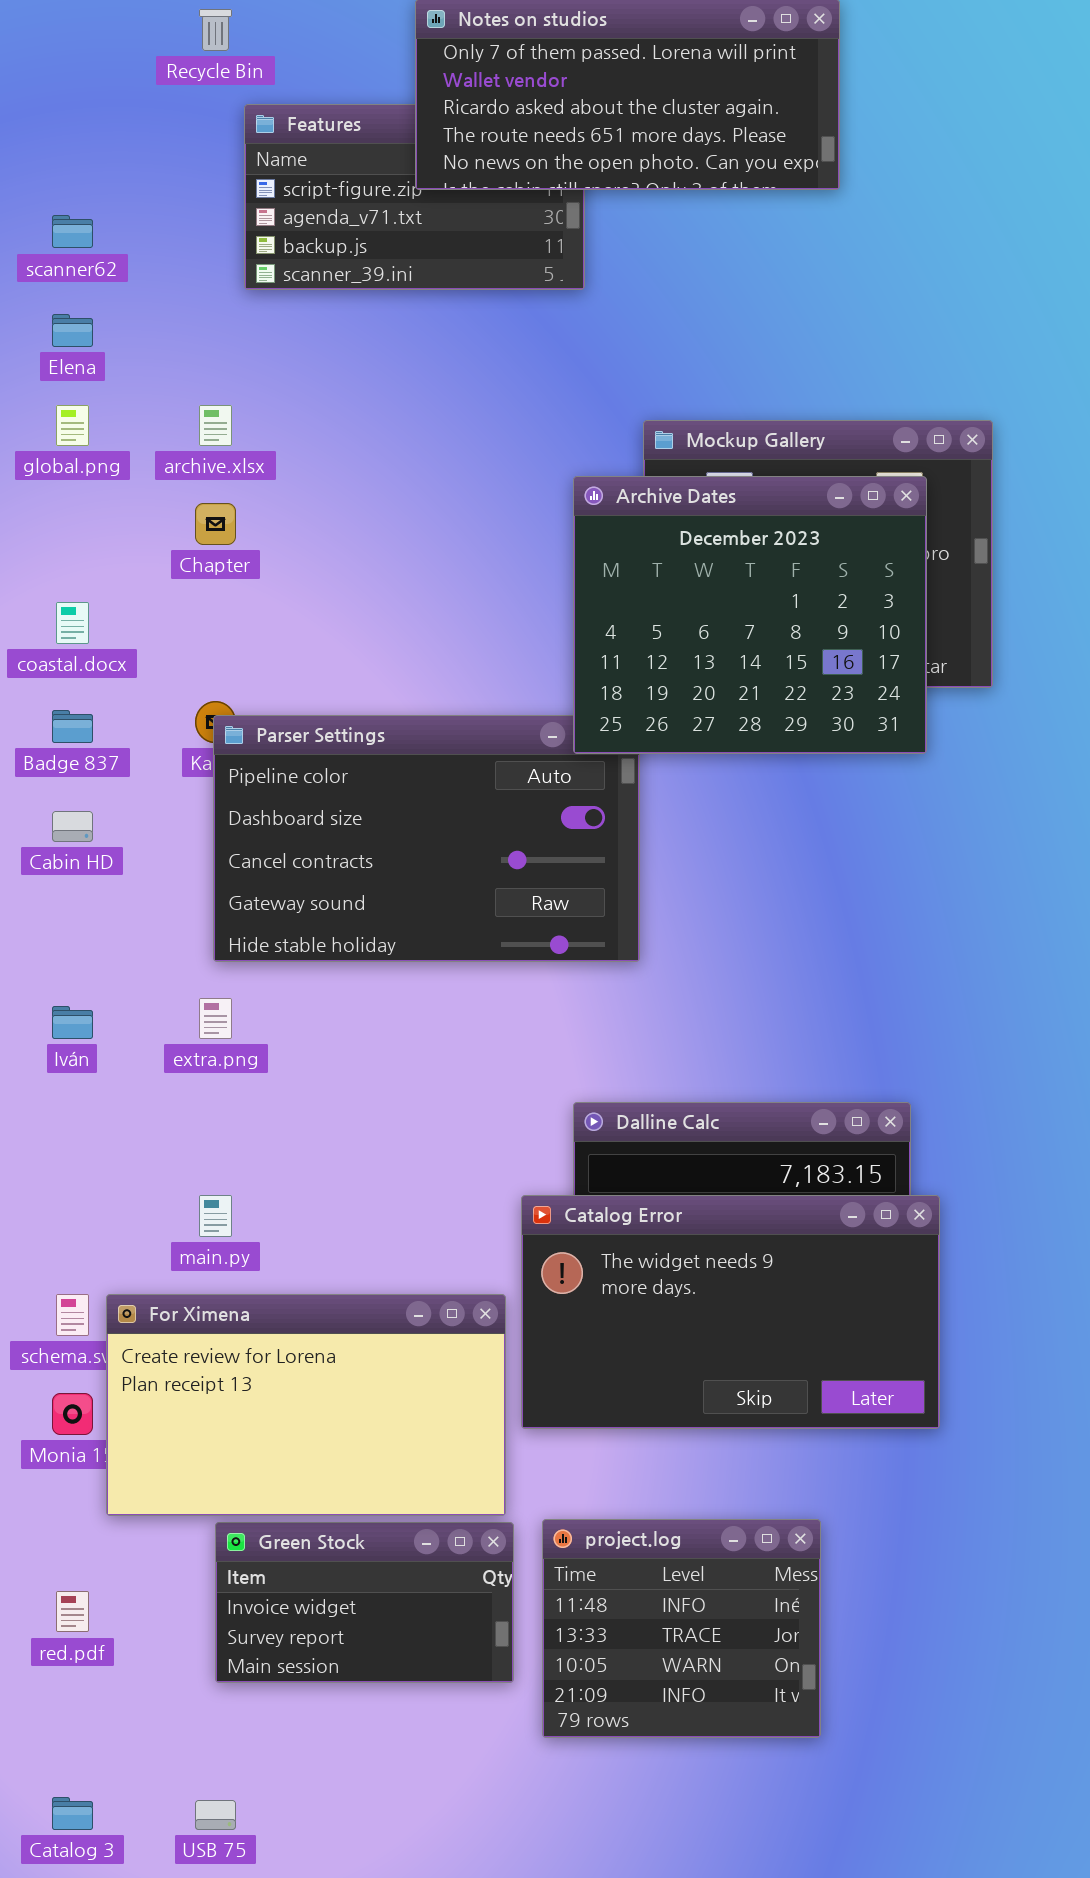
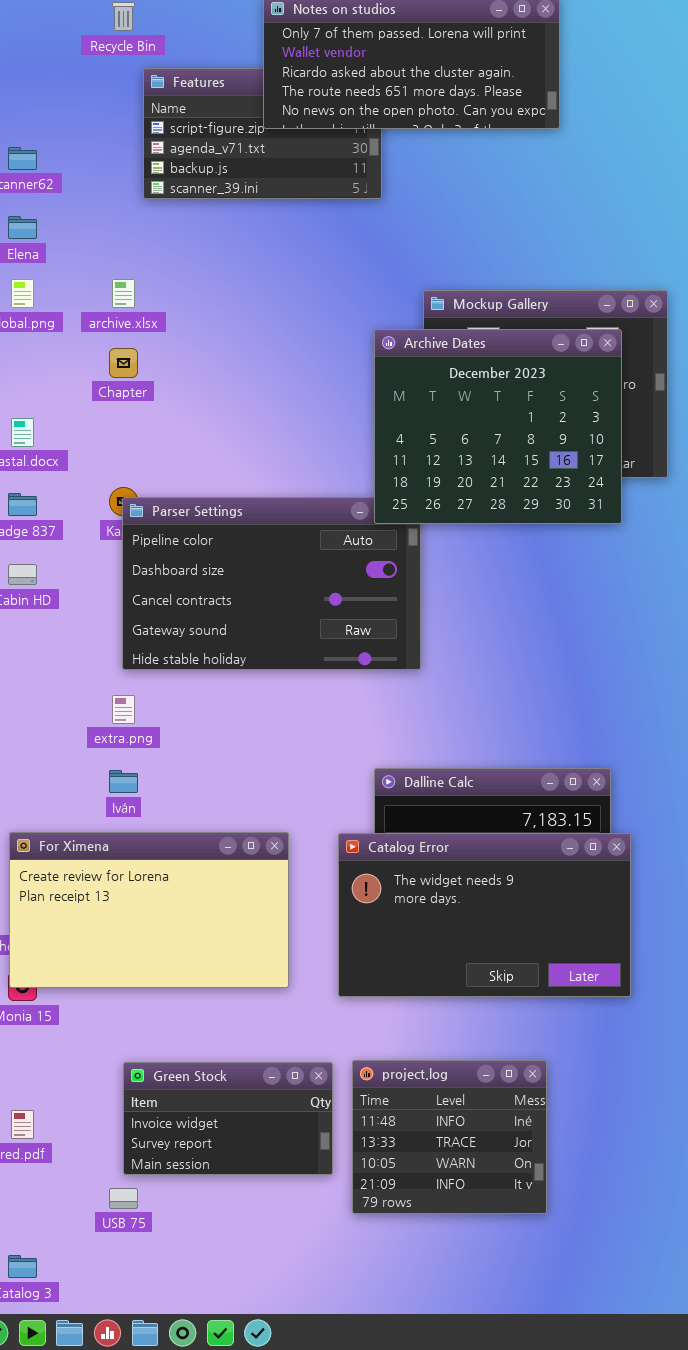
Iván: [52,1006,93,1039] -> [109,770,138,793], moved
For Ximena: [106,1294,506,1516] -> [9,832,289,988], moved
USB 75: [195,1800,236,1830] -> [109,1188,138,1209], moved

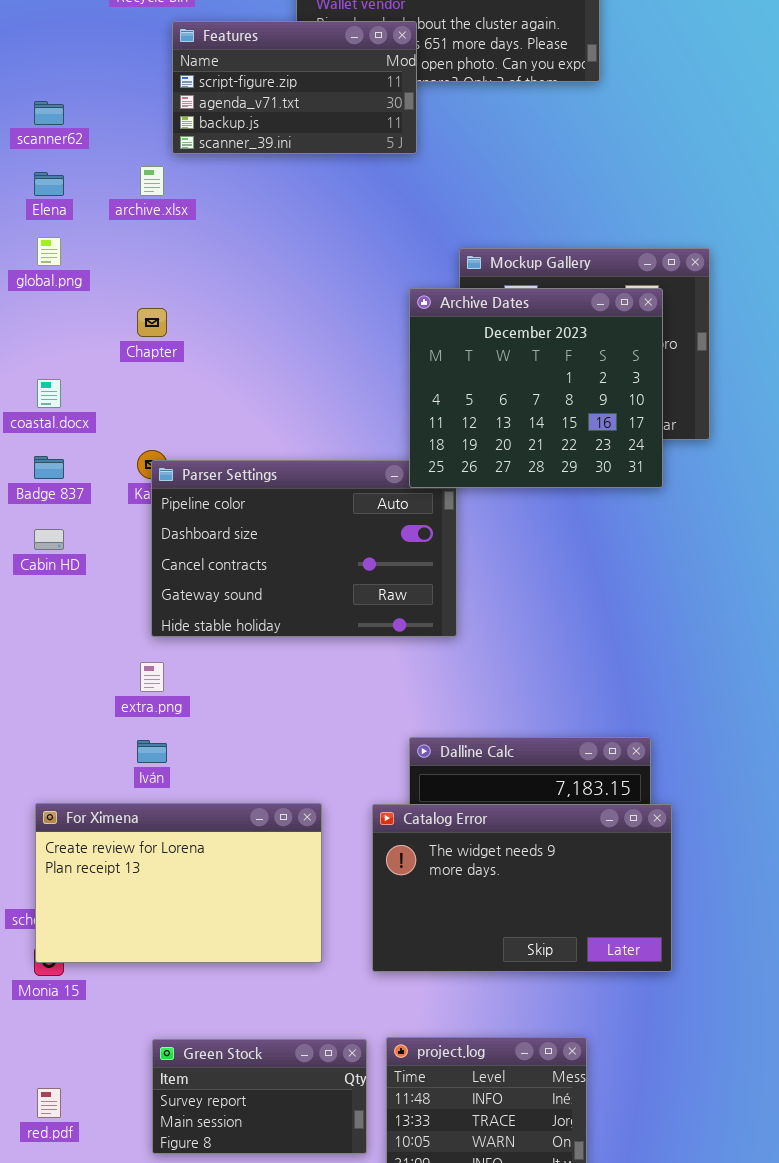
Features: [143,68,382,199] -> [172,21,417,154], raised
archive.xlsx: [112,279,135,308] -> [140,166,164,196], moved
Green Stock: [123,1062,333,1175] -> [152,1039,367,1154], scrolled down 1 row

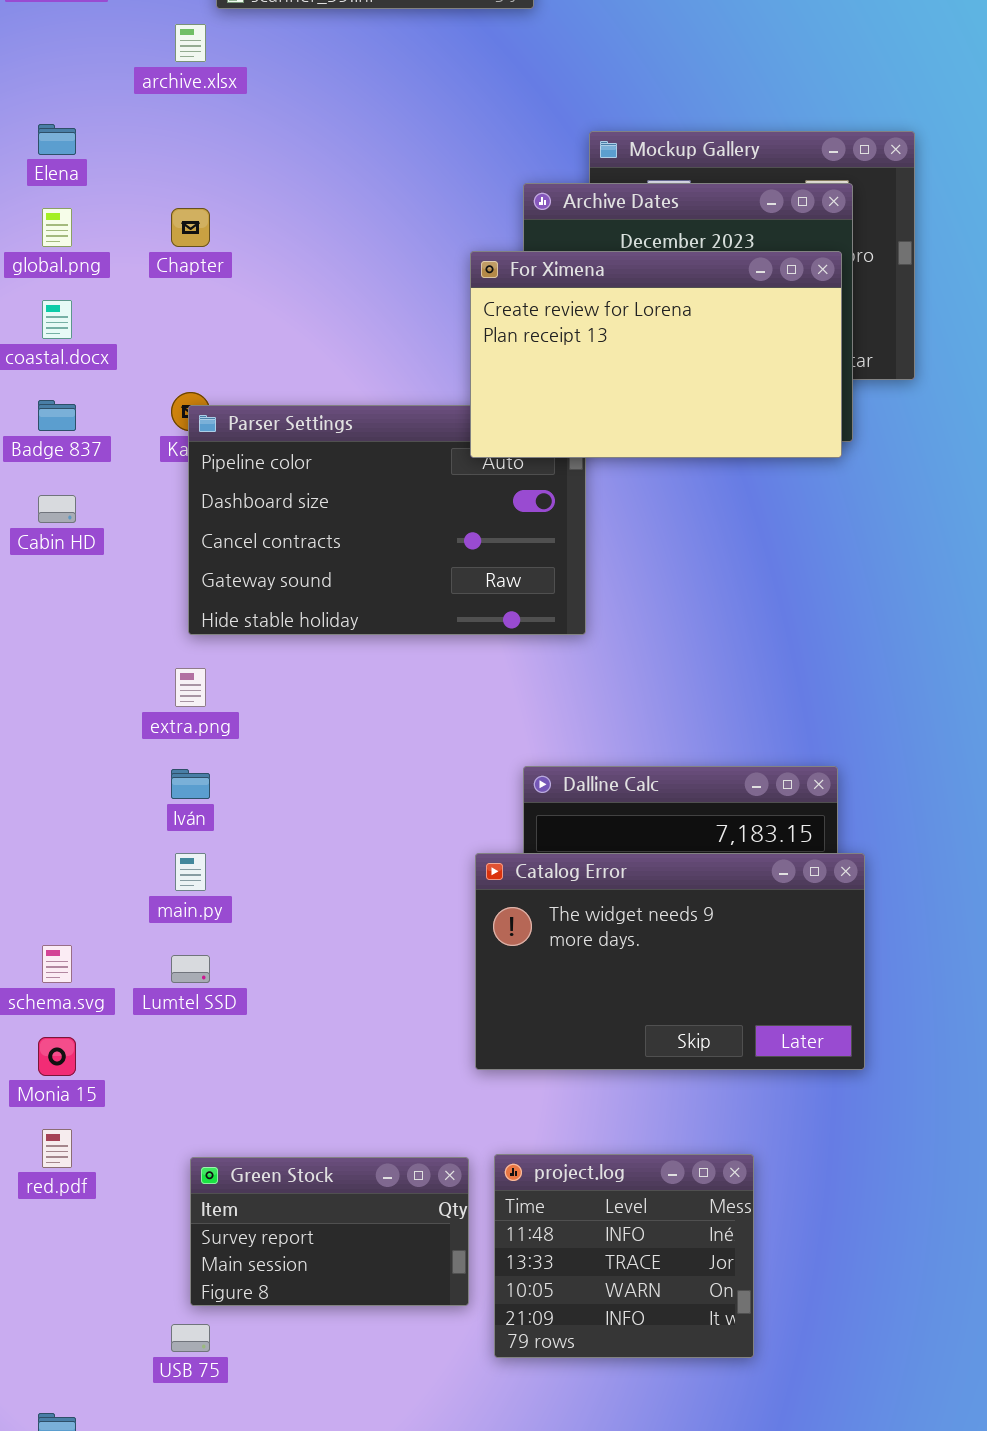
Elena: [34,172,64,196] -> [38,124,76,155], moved
global.png: [37,237,61,266] -> [42,208,72,247], moved
For Ximena: [35,803,322,963] -> [470,251,842,458], moved
red.pdf: [37,1088,61,1118] -> [42,1129,72,1168], moved

